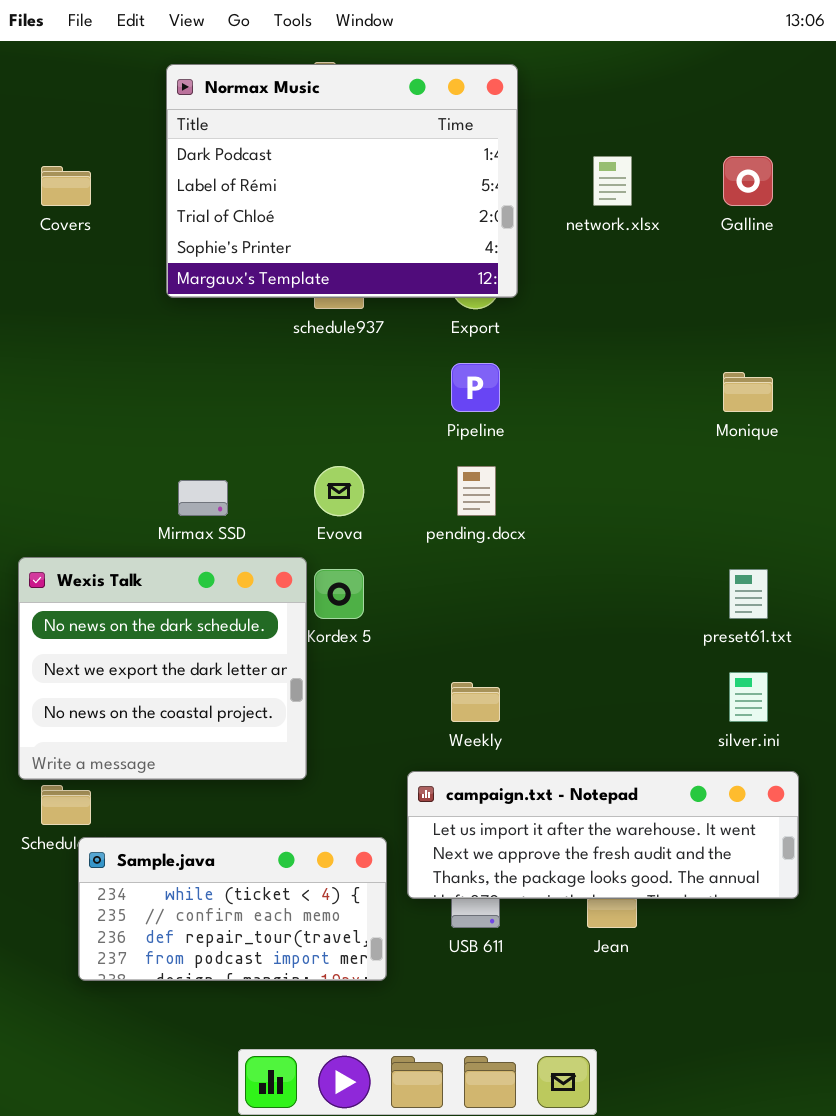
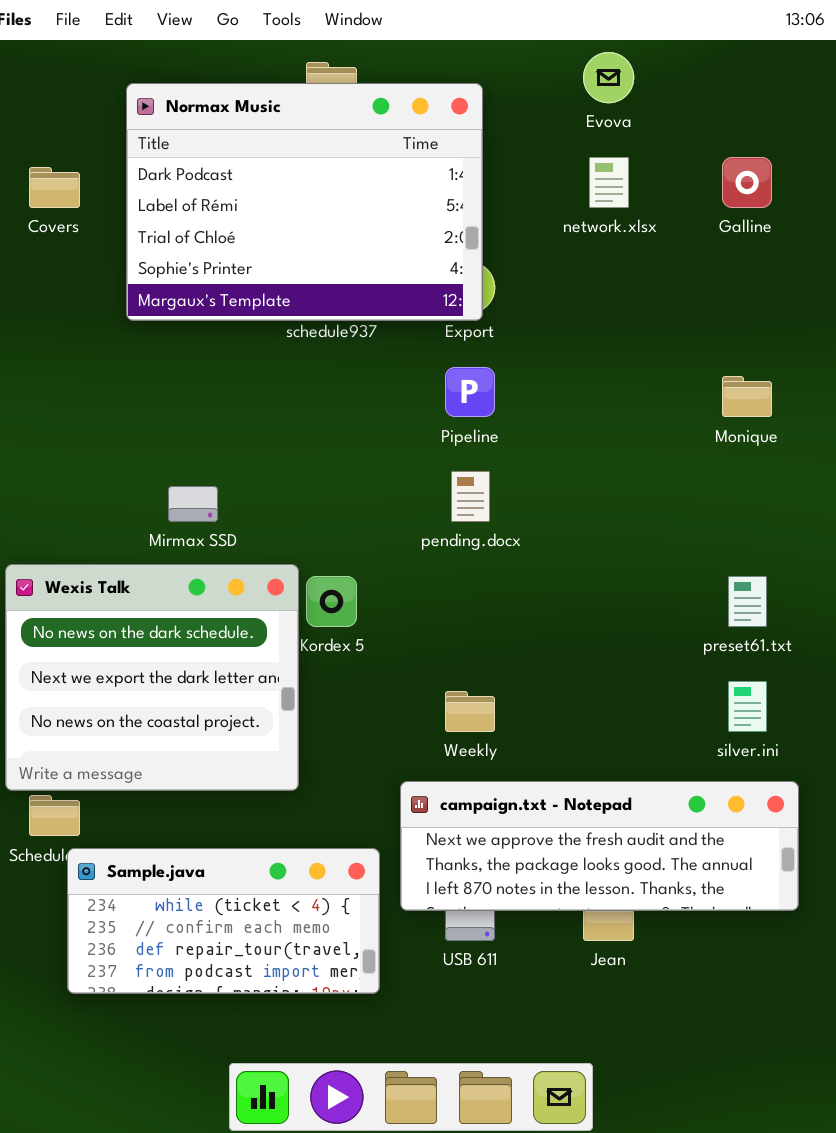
Normax Music: [166,64,518,298] -> [126,83,483,321], moved
Evova: [314,466,364,516] -> [583,52,634,103], moved
campaign.txt - Notepad: [407,771,799,899] -> [400,781,799,911], scrolled down 1 row

